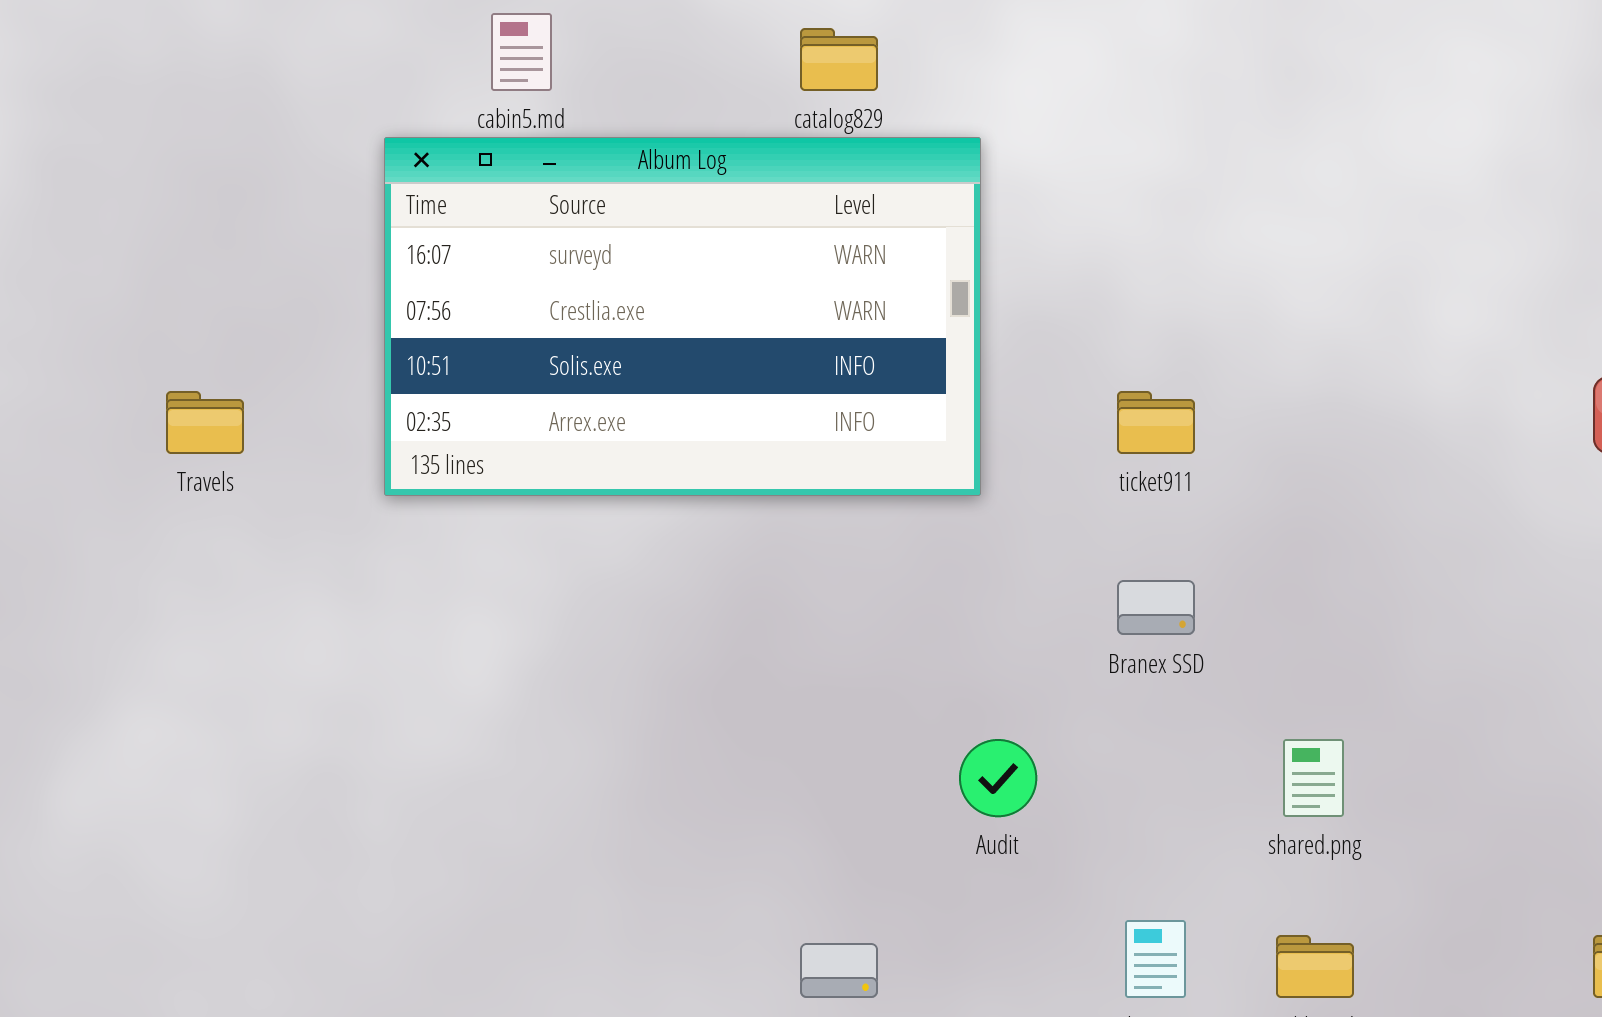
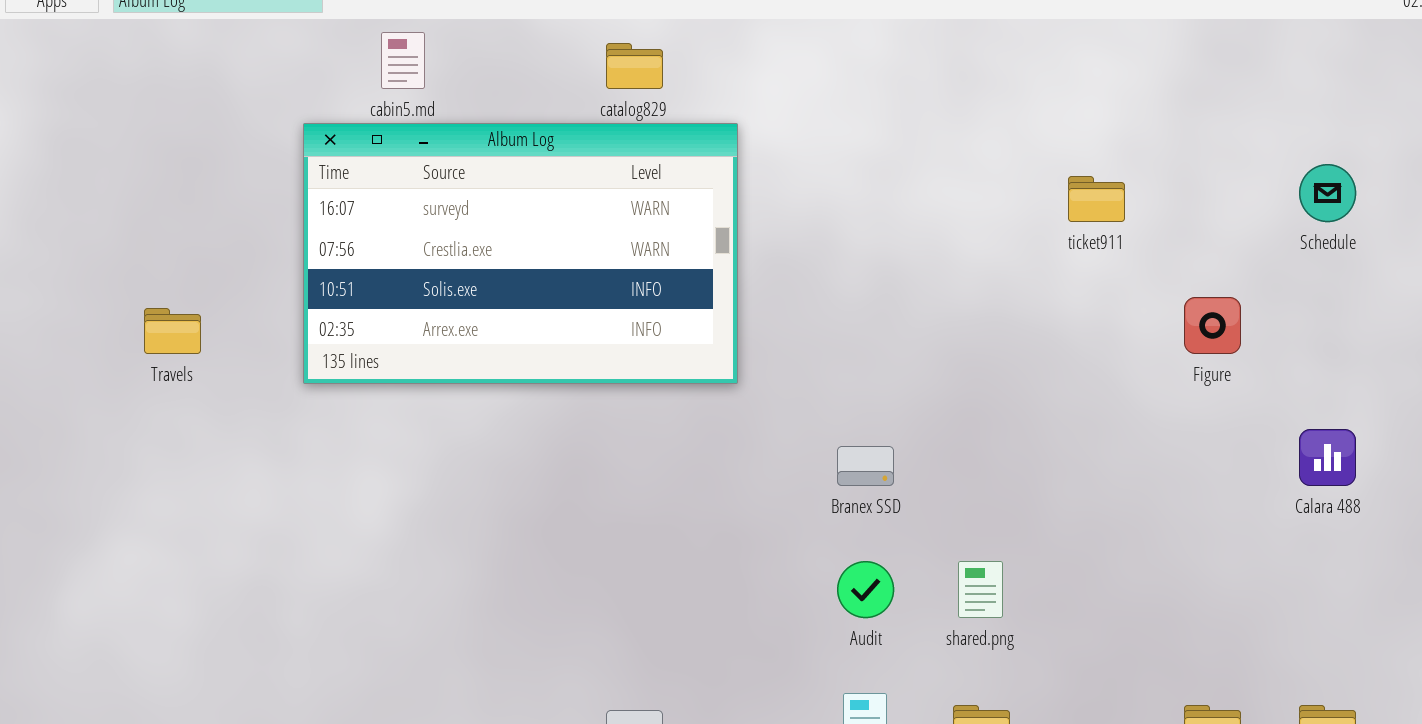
ticket911: [1117,391,1195,454] -> [1068,176,1125,222], moved
Audit: [959,739,1037,817] -> [837,561,894,618], moved

